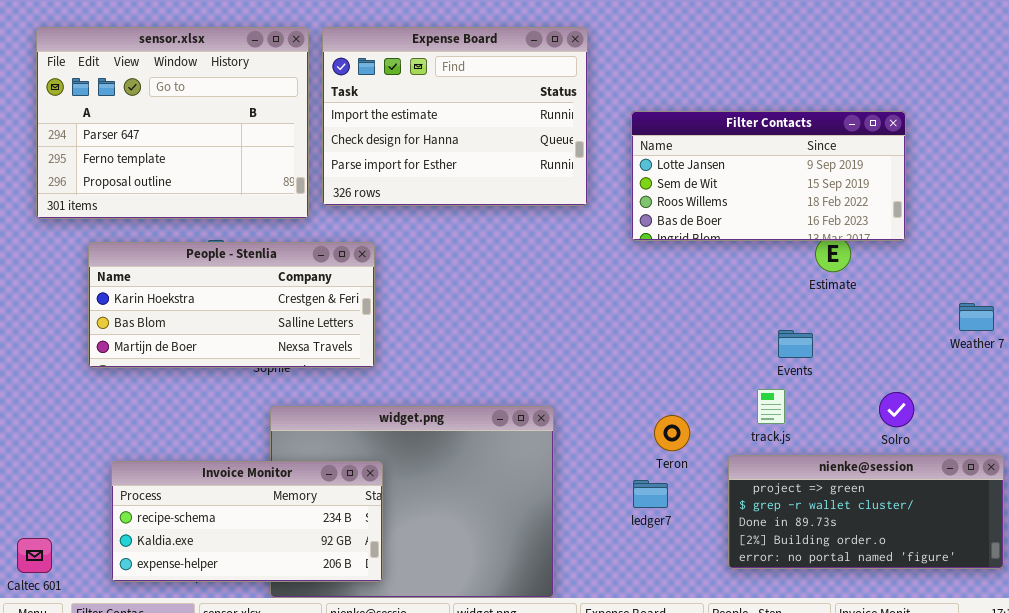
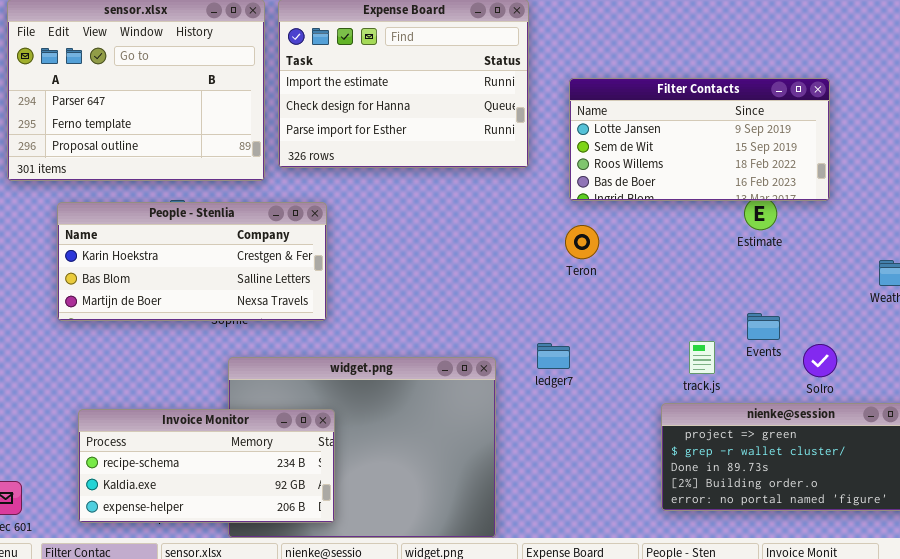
Events: [778,330,813,358] -> [747,313,780,340], moved
Teron: [654,415,690,451] -> [565,225,599,259], moved
ledger7: [633,480,668,508] -> [537,343,570,369], moved

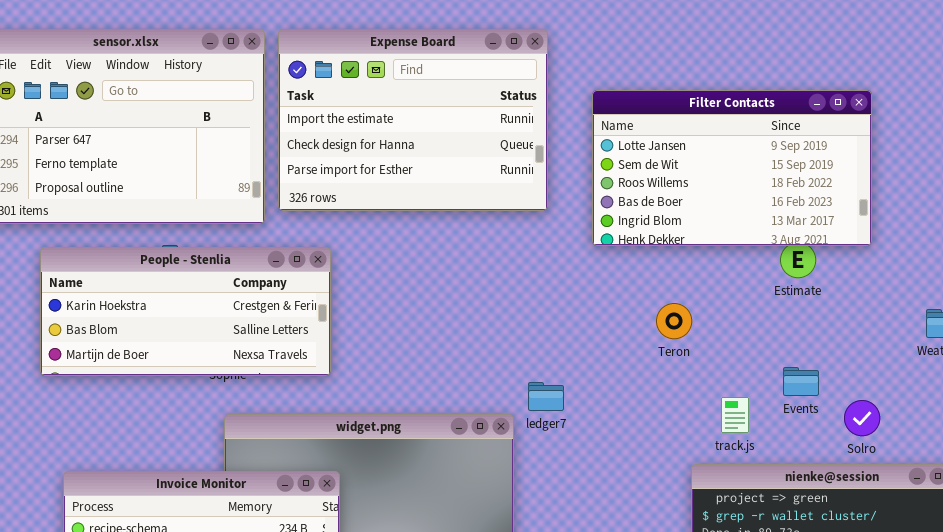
Filter Contacts: [569,78,830,201] -> [592,90,872,246], resized
Teron: [565,225,599,259] -> [656,303,692,339], moved
ledger7: [537,343,570,369] -> [528,382,564,411], moved

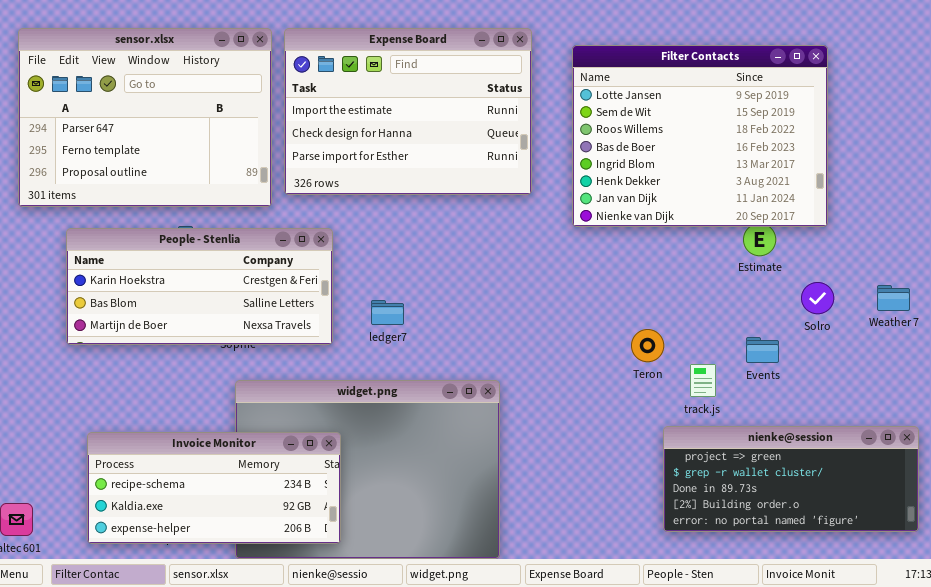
Filter Contacts: [592,90,872,246] -> [572,45,828,227], resized
Teron: [656,303,692,339] -> [631,329,664,362], moved
ledger7: [528,382,564,411] -> [371,300,404,325], moved
Solro: [844,400,880,436] -> [801,282,834,314], moved

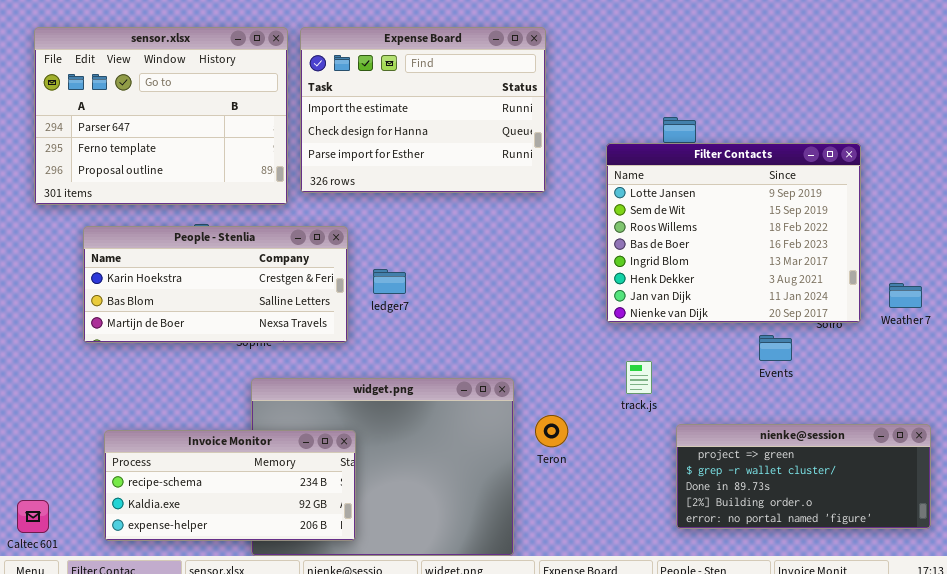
Filter Contacts: [572,45,828,227] -> [606,143,861,323], moved
ledger7: [371,300,404,325] -> [373,269,406,294], moved
Teron: [631,329,664,362] -> [535,415,568,447], moved
track.js: [690,364,716,397] -> [626,361,652,394], moved

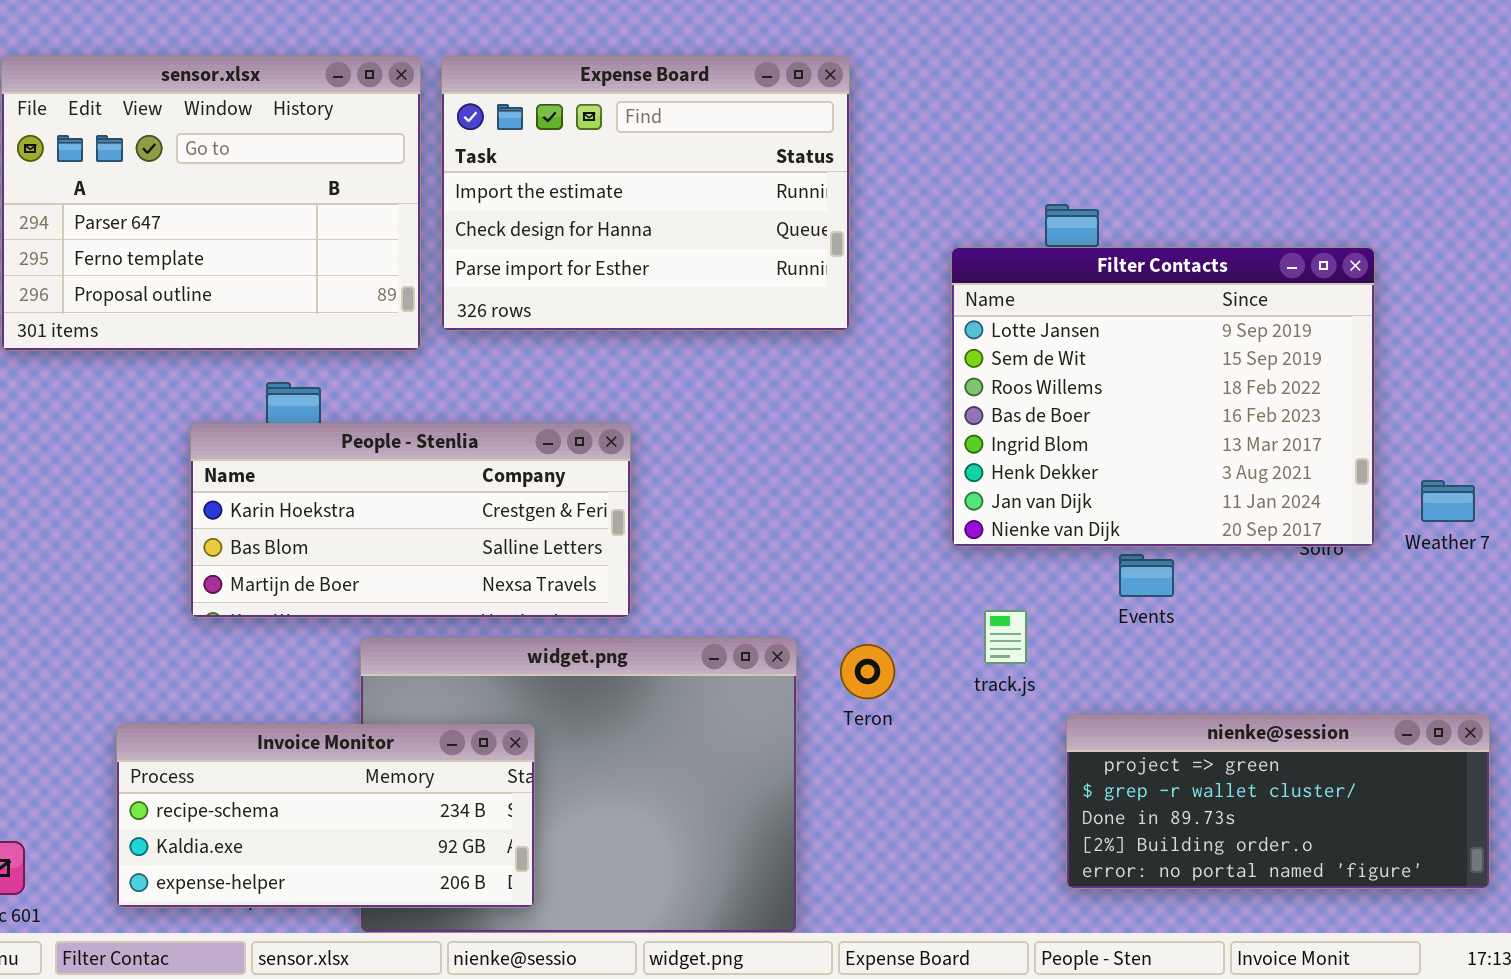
People - Stenlia: [83,226,348,343] -> [190,423,631,618], moved
Events: [759,335,792,361] -> [1119,554,1174,597], moved
Teron: [535,415,568,447] -> [840,644,895,699], moved

